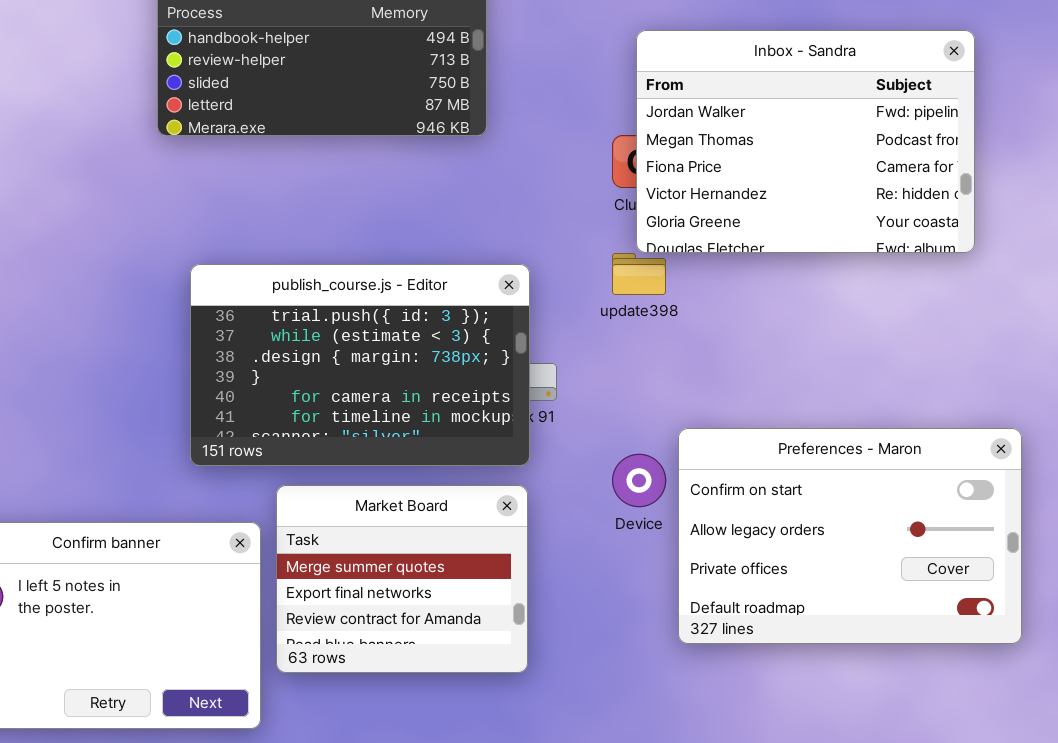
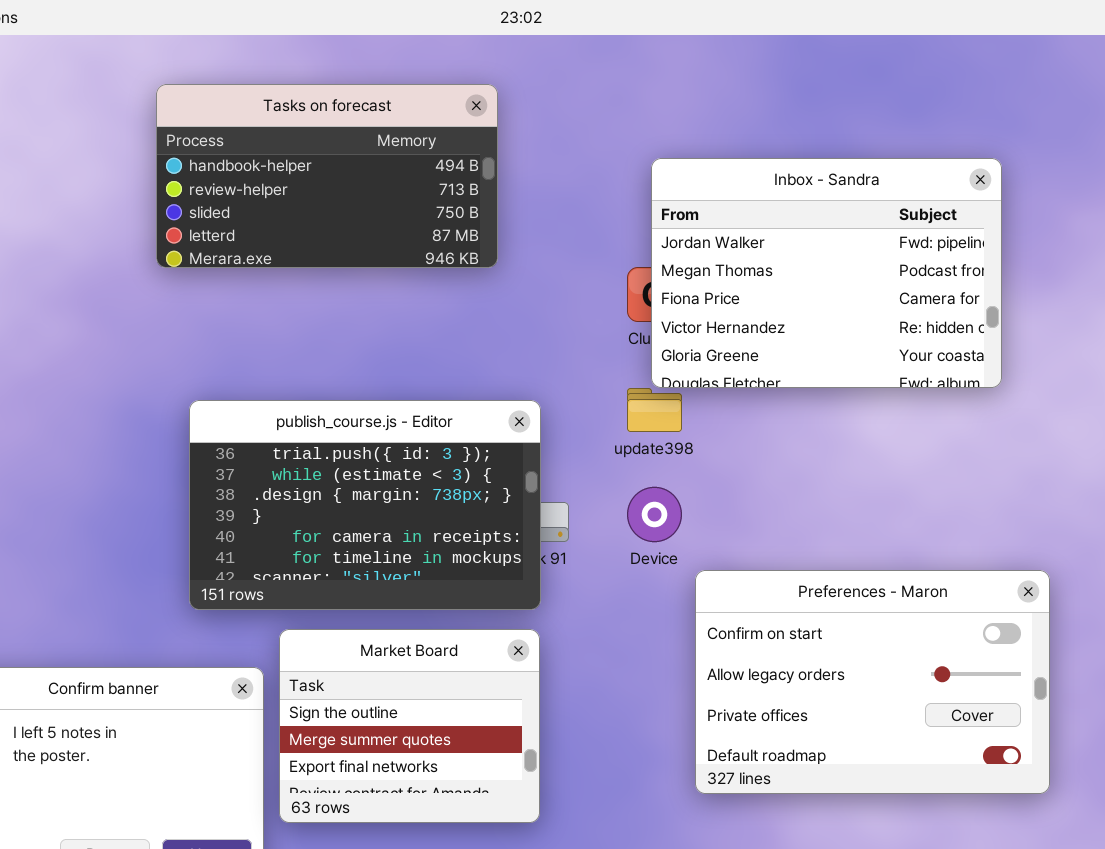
Device: [612,454,666,507] -> [627,487,682,542], moved
Market Board: [276,485,528,673] -> [279,629,540,823], scrolled up 1 row

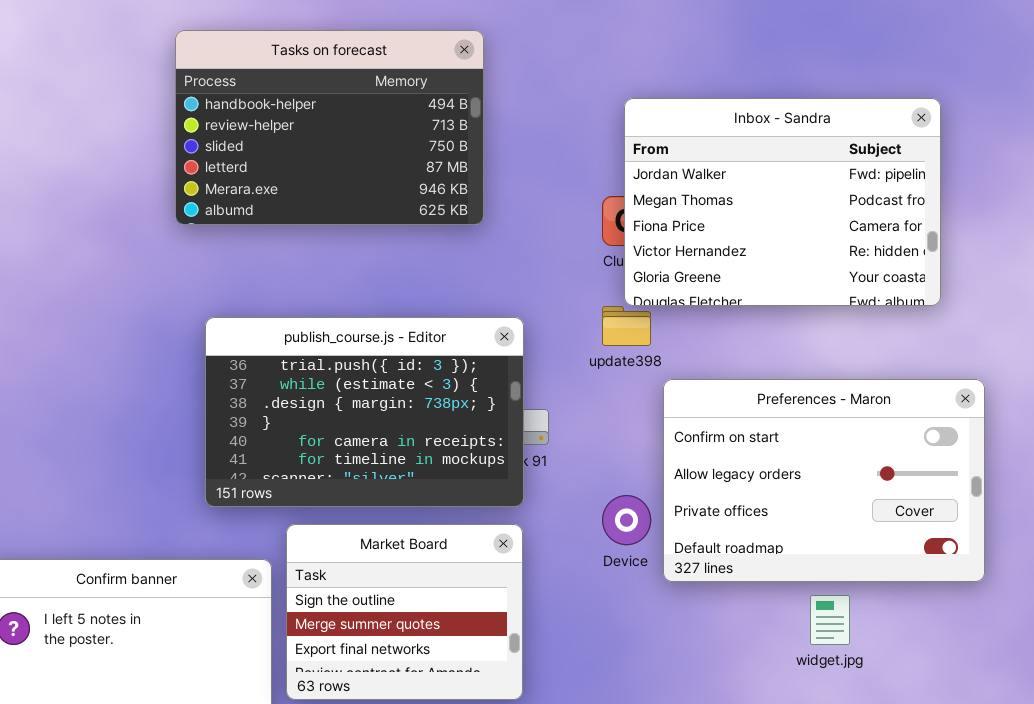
Tasks on forecast: [156,84,498,268] -> [175,30,484,225], resized
Device: [627,487,682,542] -> [602,495,651,545], moved
Preferences - Maron: [695,570,1050,794] -> [663,379,985,582], moved

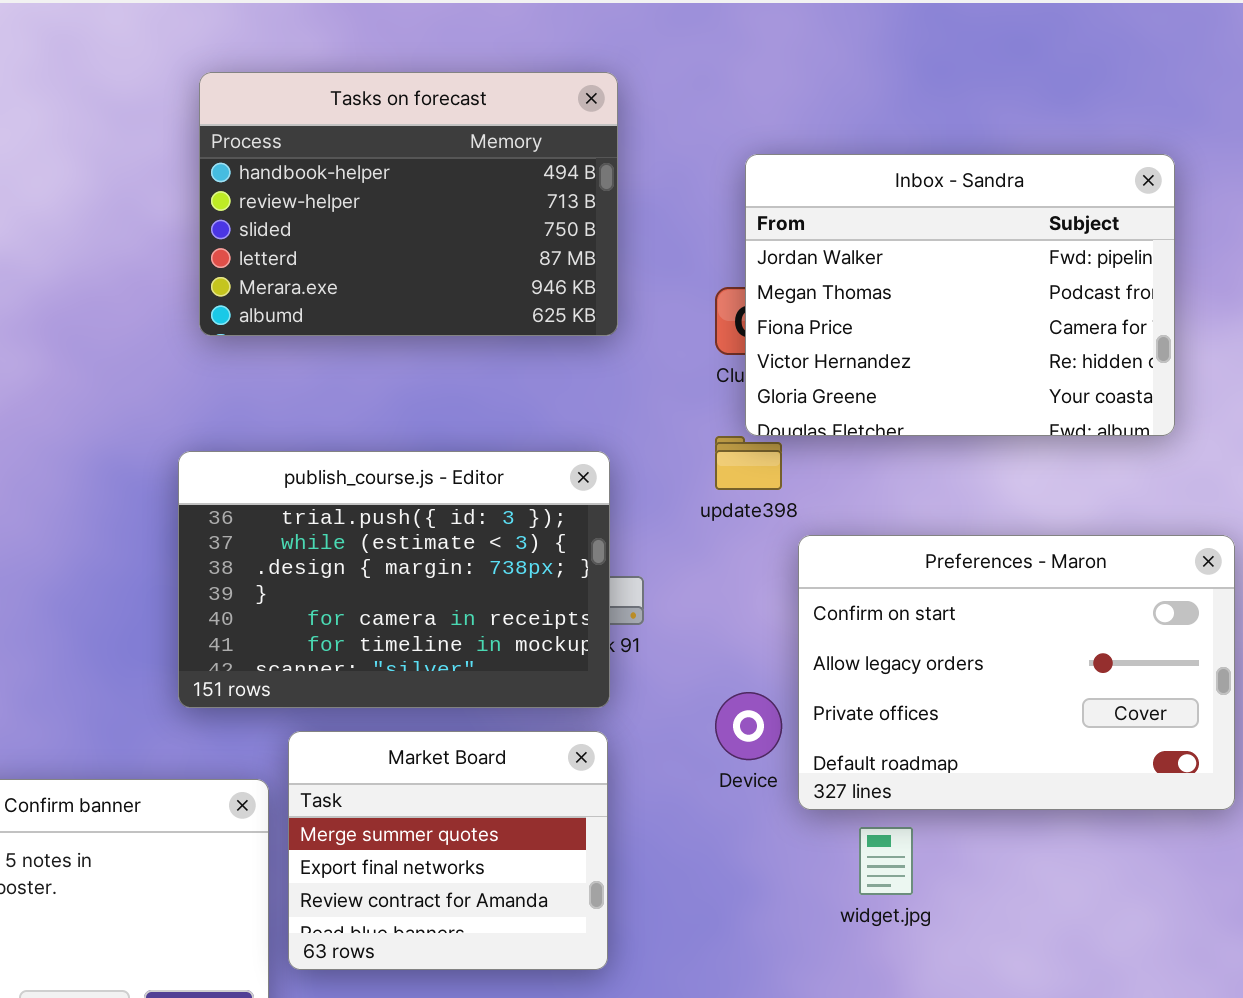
Tasks on forecast: [175,30,484,225] -> [199,72,618,336], moved
Market Board: [286,524,523,700] -> [288,731,608,970], scrolled down 1 row
widget.jpg: [810,595,850,645] -> [859,827,913,895], moved

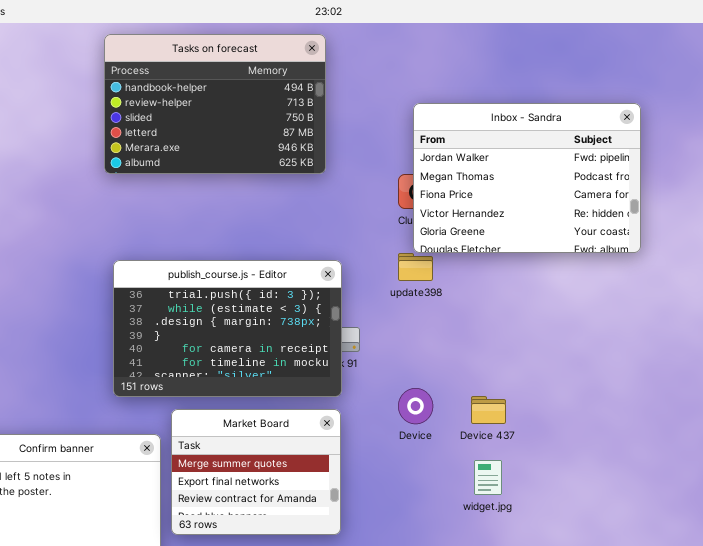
Tasks on forecast: [199,72,618,336] -> [104,34,326,174], moved
Preferences - Maron: [798,535,1235,810] -> none, closed

